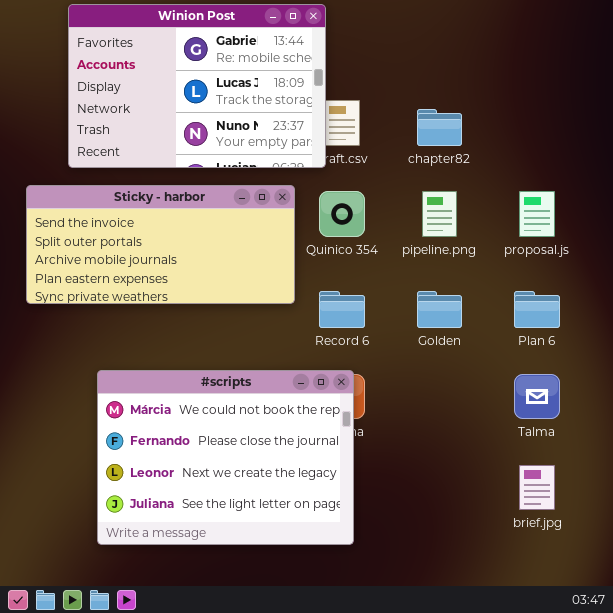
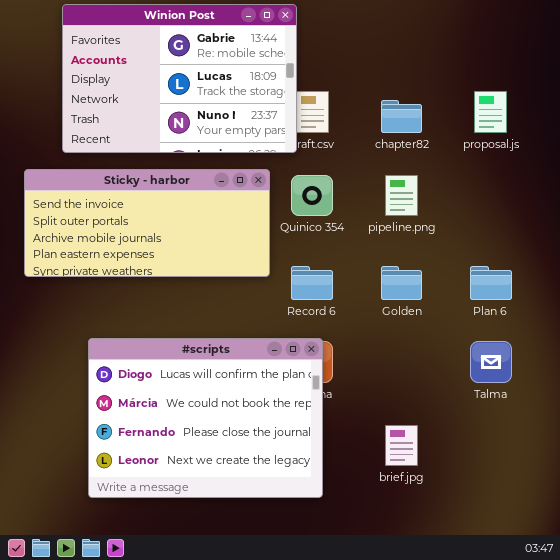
proposal.js: [519,191,555,237] -> [474,91,507,133], moved
#scripts: [97,370,354,545] -> [88,338,323,498], scrolled up 1 row
brief.jpg: [519,465,555,510] -> [385,425,418,466], moved

